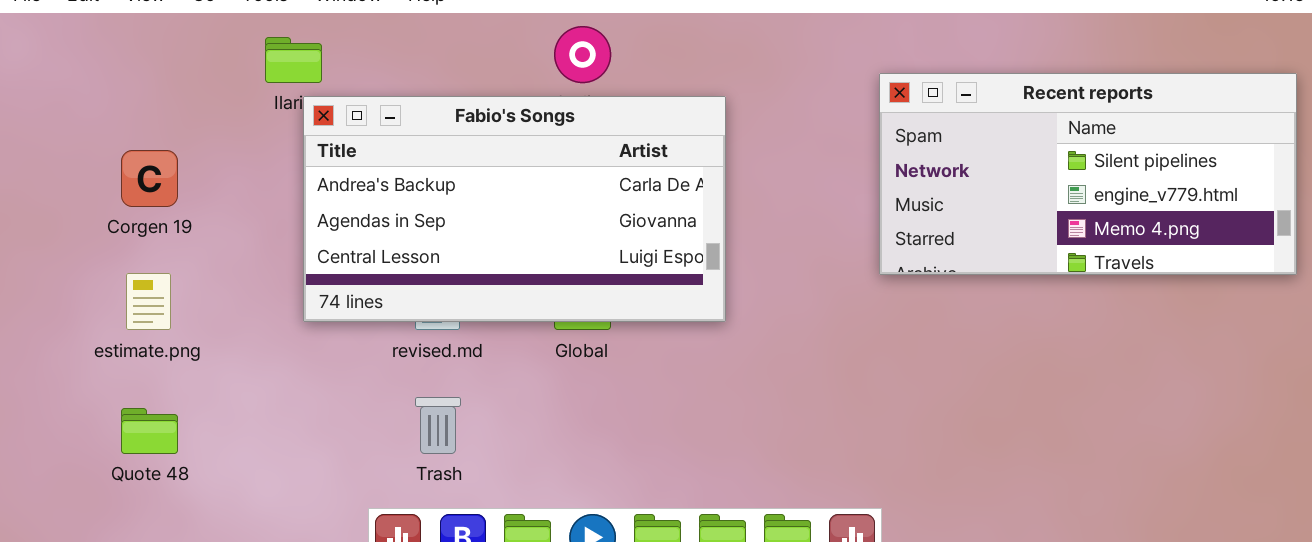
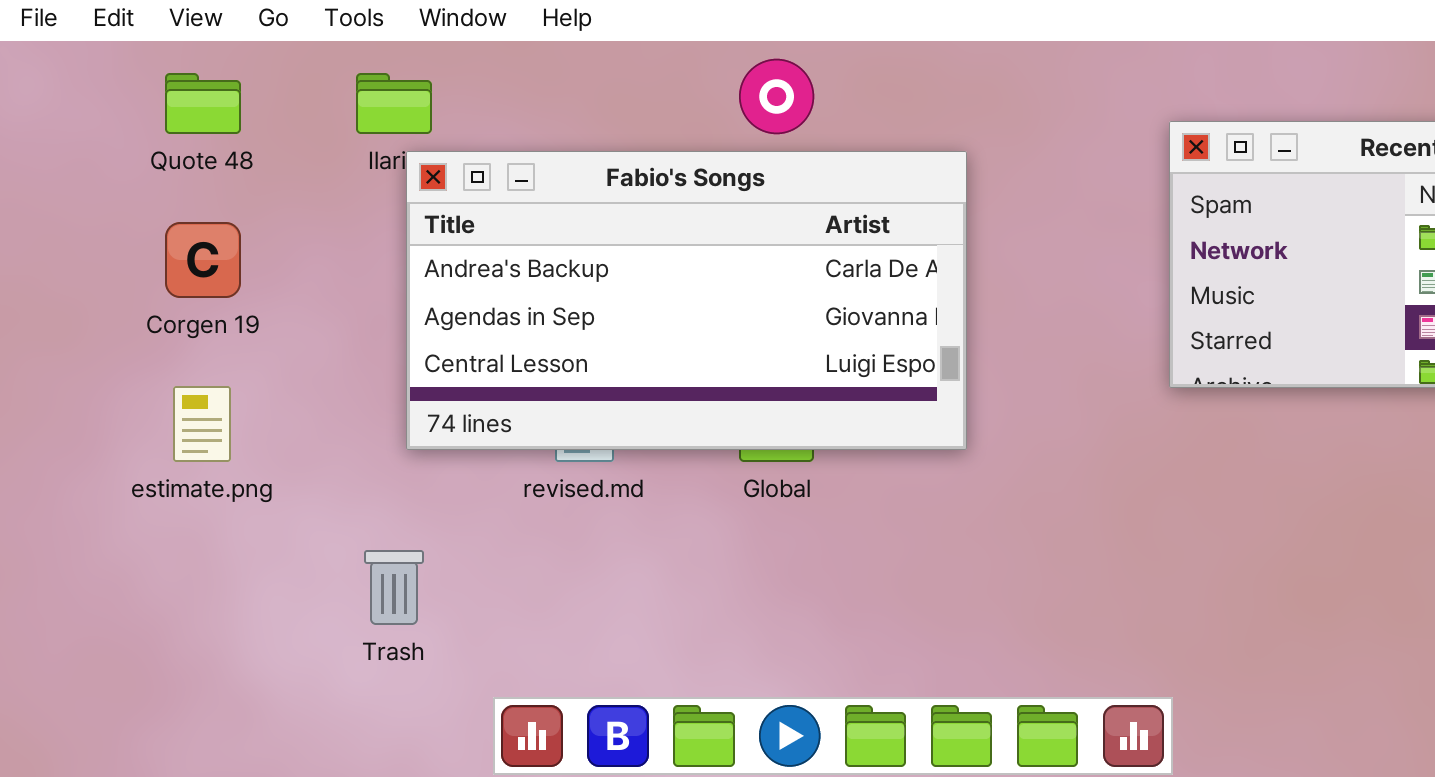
Trash: [415,397,461,454] -> [364,550,424,625], moved
Quote 48: [121,408,178,454] -> [165,73,241,134], moved

